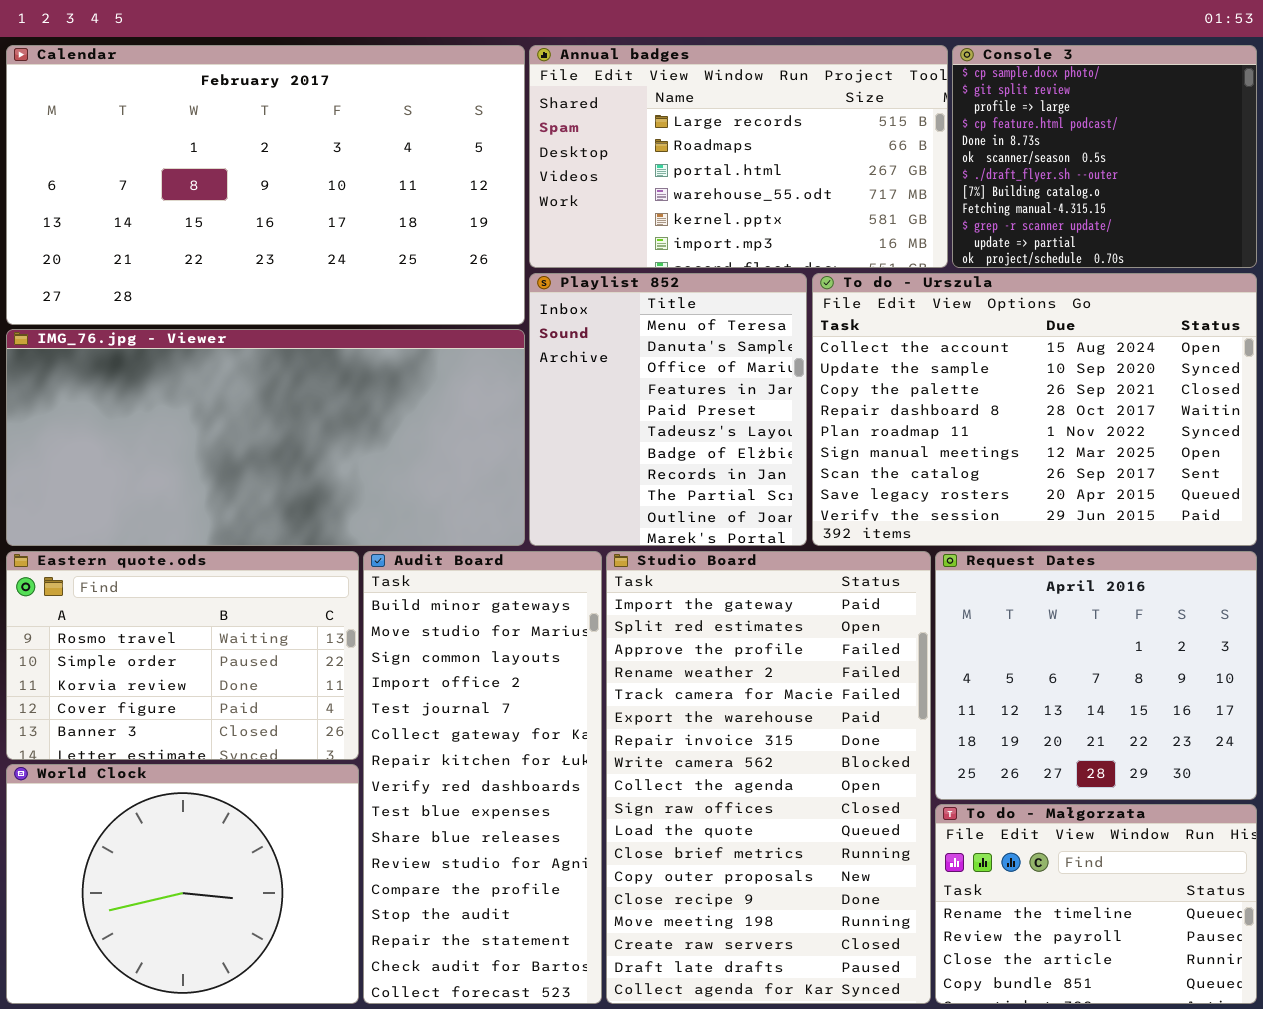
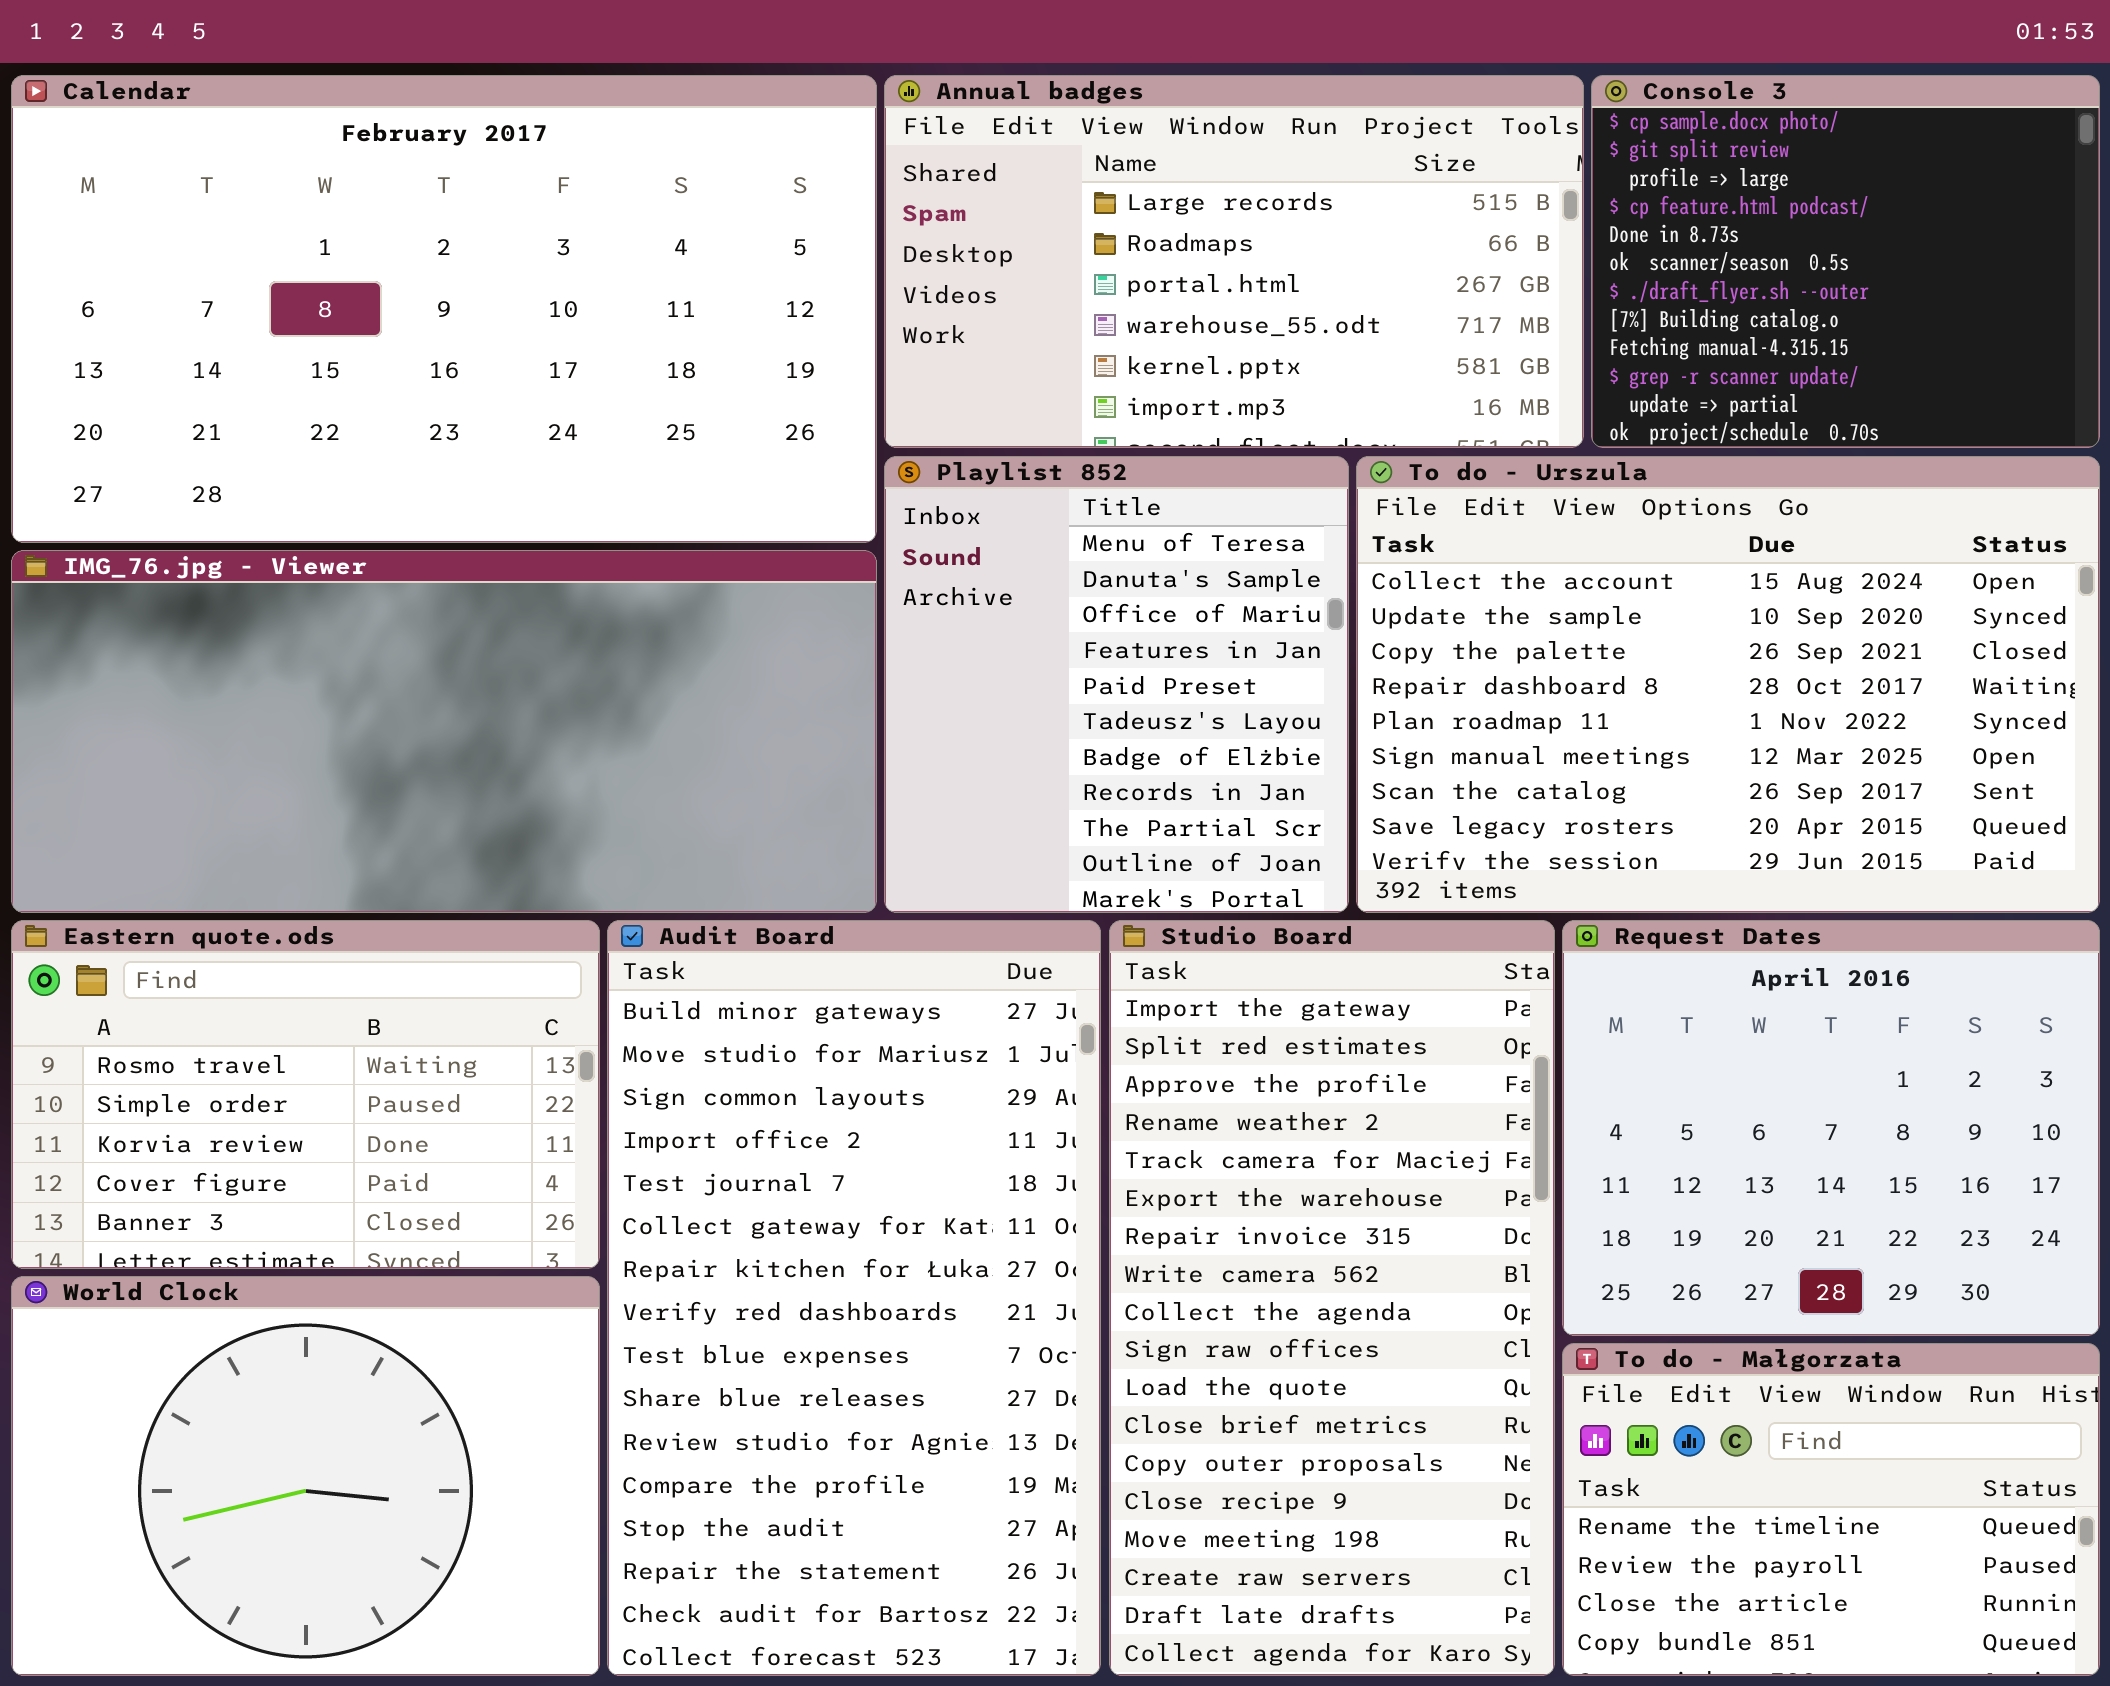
Audit Board: [363,551,602,1004] -> [607,920,1101,1676], resized
Studio Board: [606,551,931,1004] -> [1109,920,1555,1676], resized

